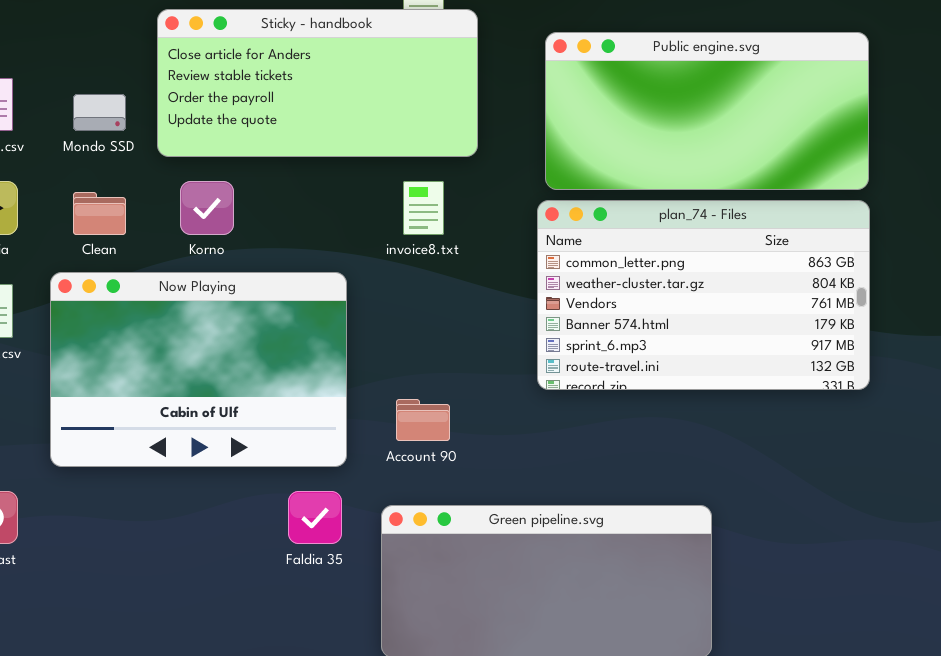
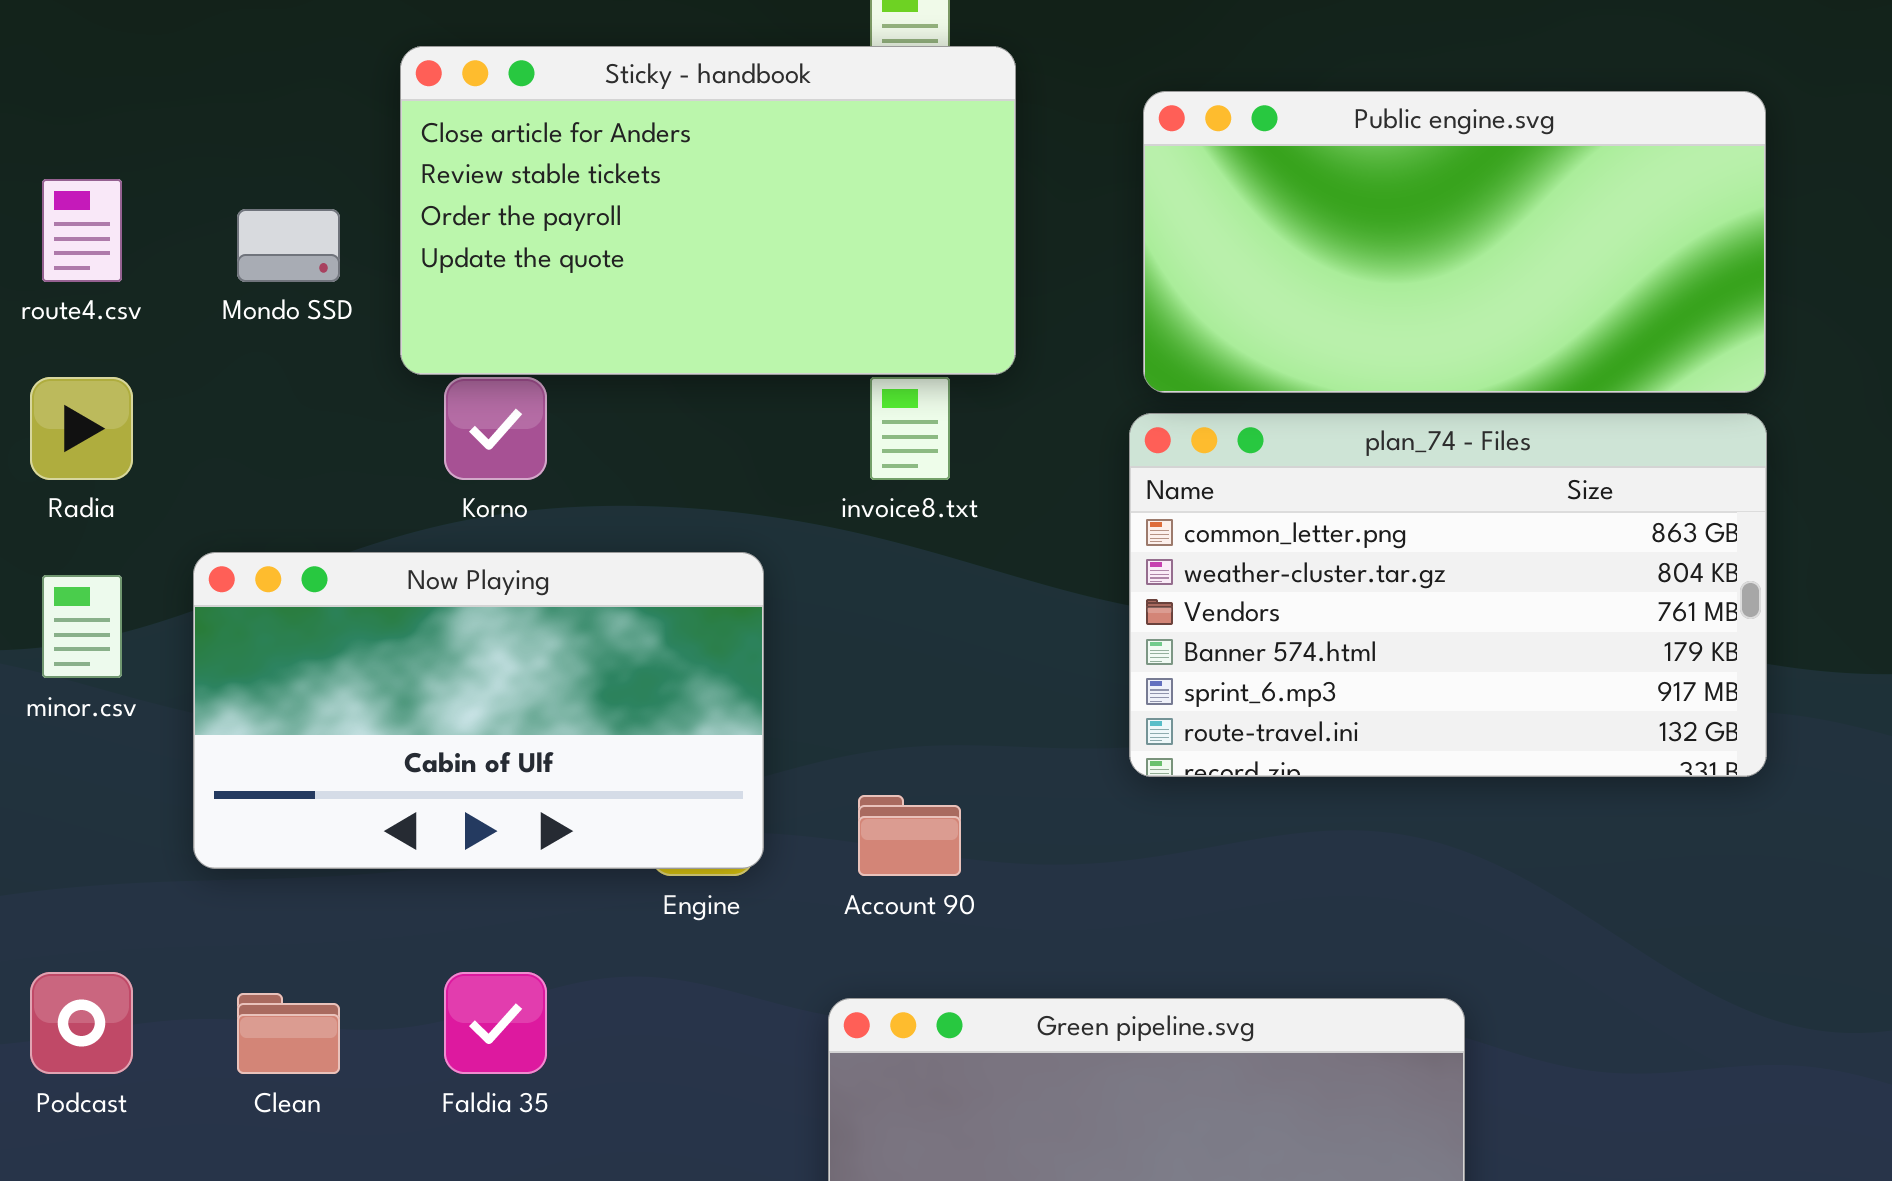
Sticky - handbook: [157,9,478,157] -> [400,46,1016,375], resized
Clean: [73,192,126,235] -> [237,993,340,1074], moved
Now Playing: [50,272,347,467] -> [193,552,764,869], resized
Faldia 35: [288,491,342,544] -> [444,972,547,1074], moved

